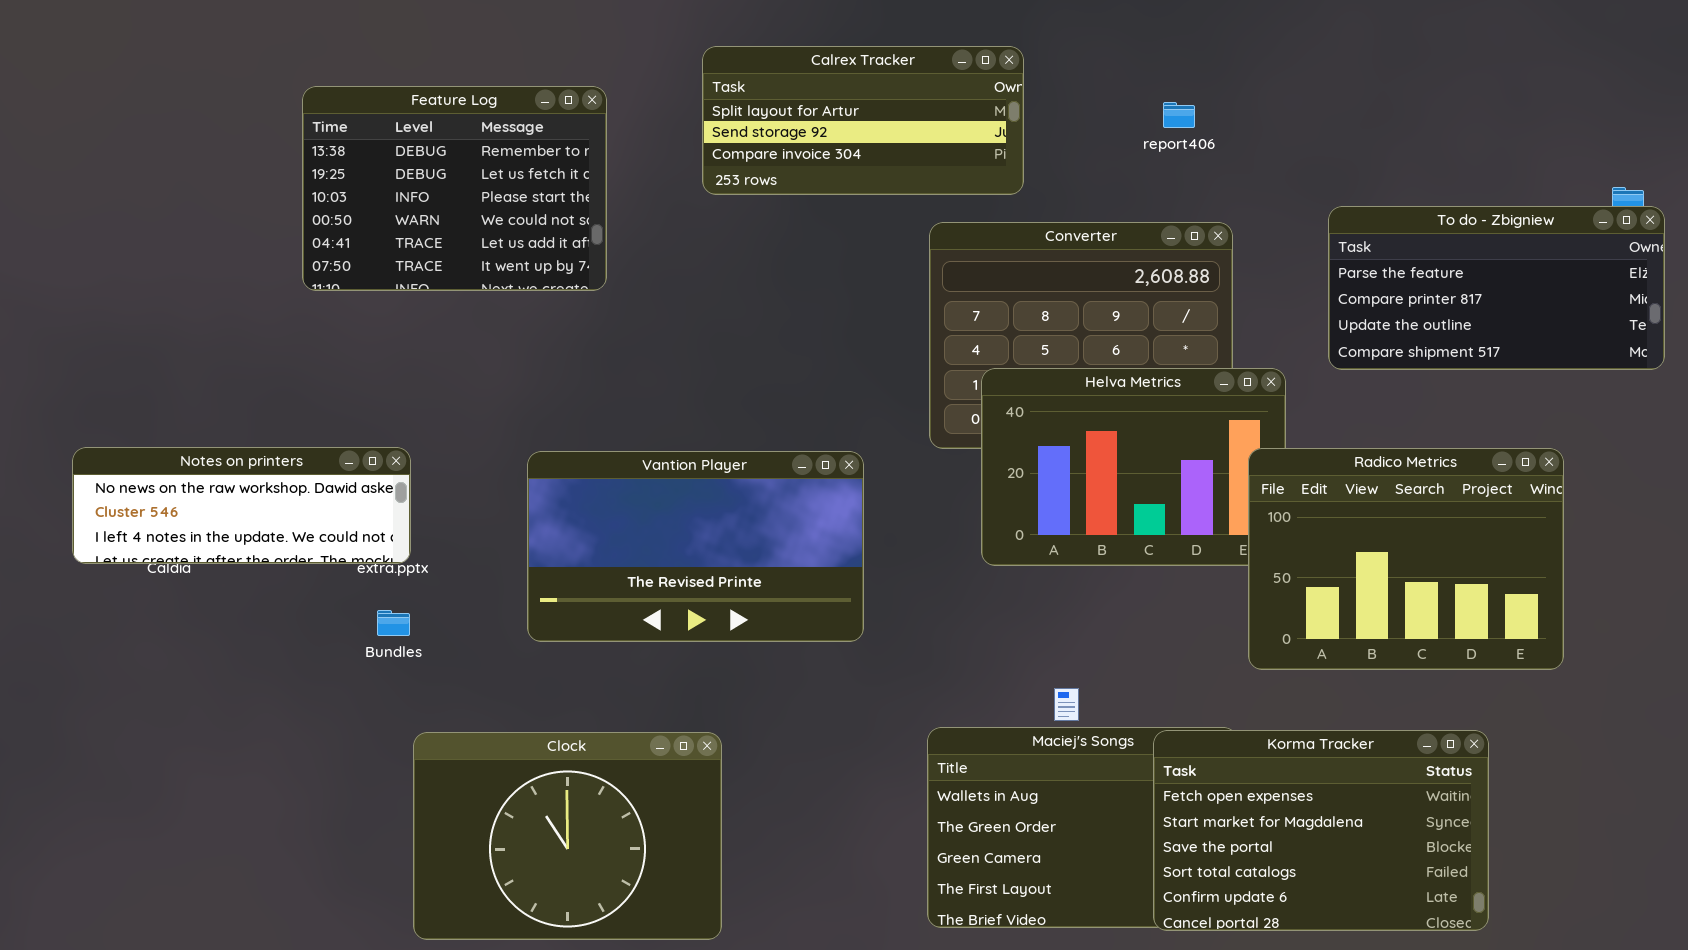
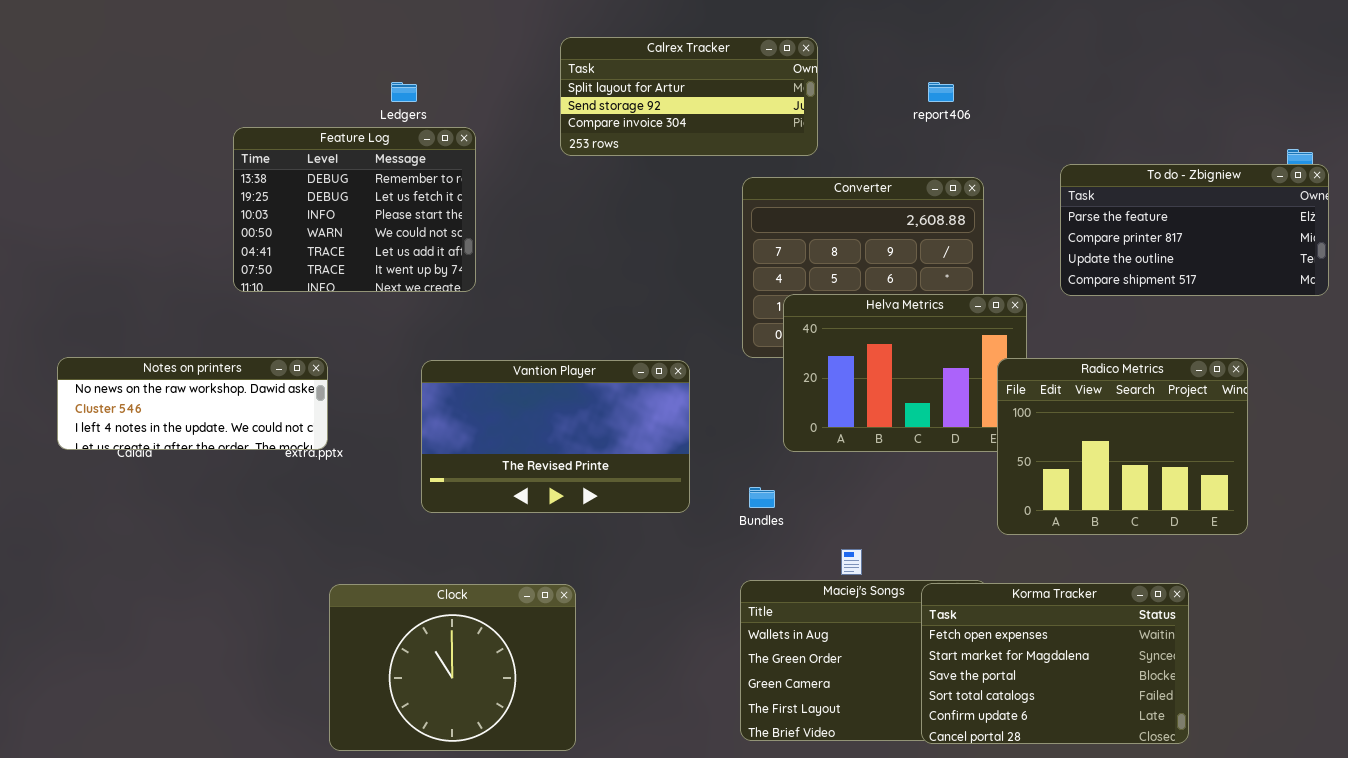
Feature Log: [302,86,607,291] -> [233,127,476,292], moved
Bundles: [377,610,410,636] -> [749,487,775,508], moved

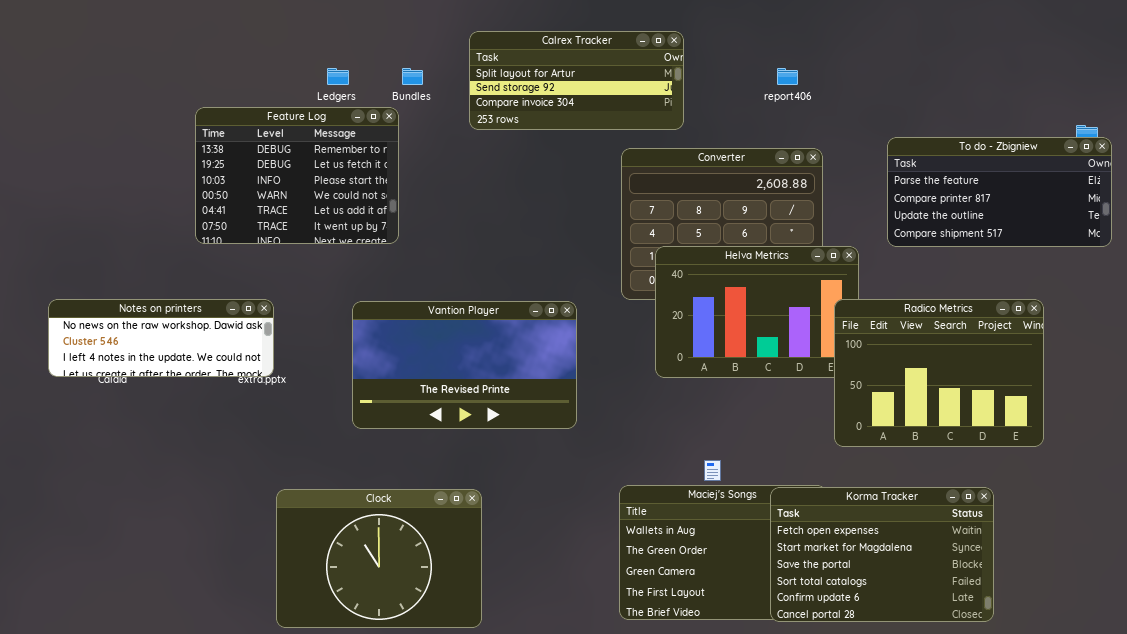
Bundles: [749,487,775,508] -> [402,68,423,85], moved

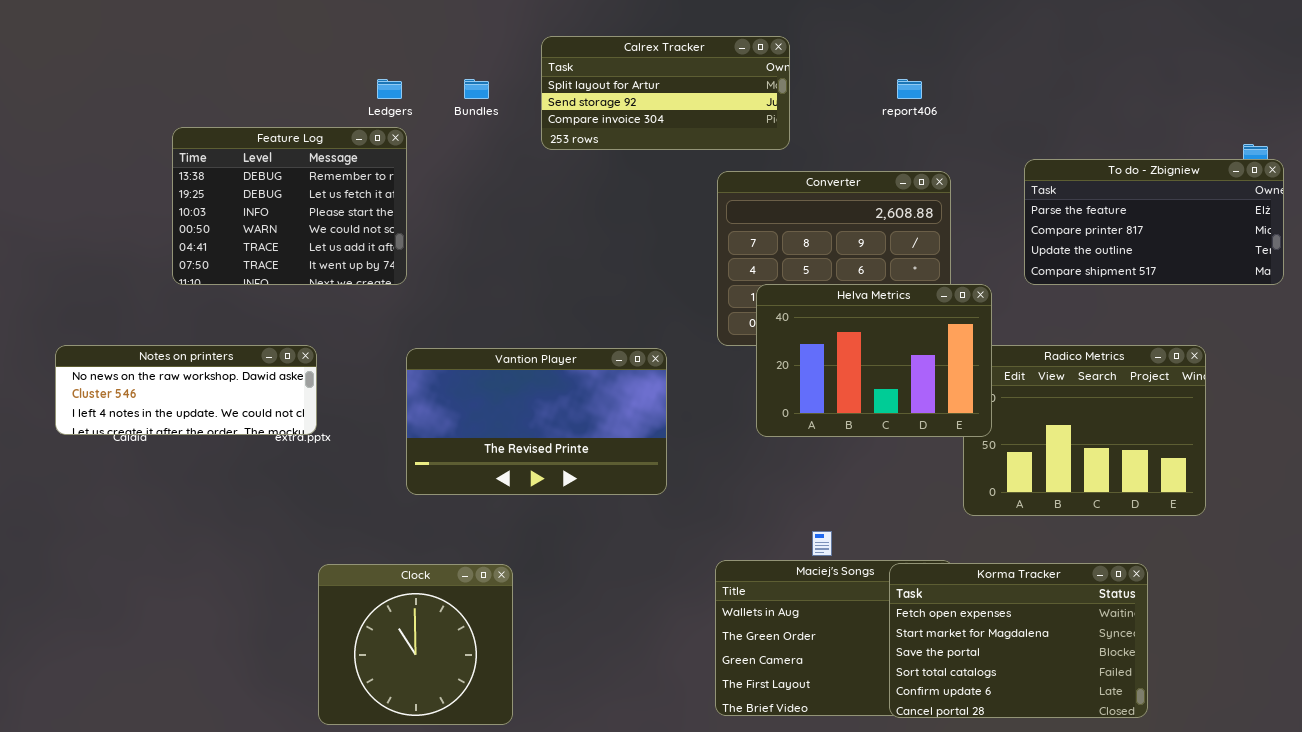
Feature Log: [195,107,399,244] -> [172,127,407,285], moved
Helva Metrics: [655,246,859,378] -> [756,284,992,437], raised
Clock: [276,489,482,628] -> [318,564,513,725], resized

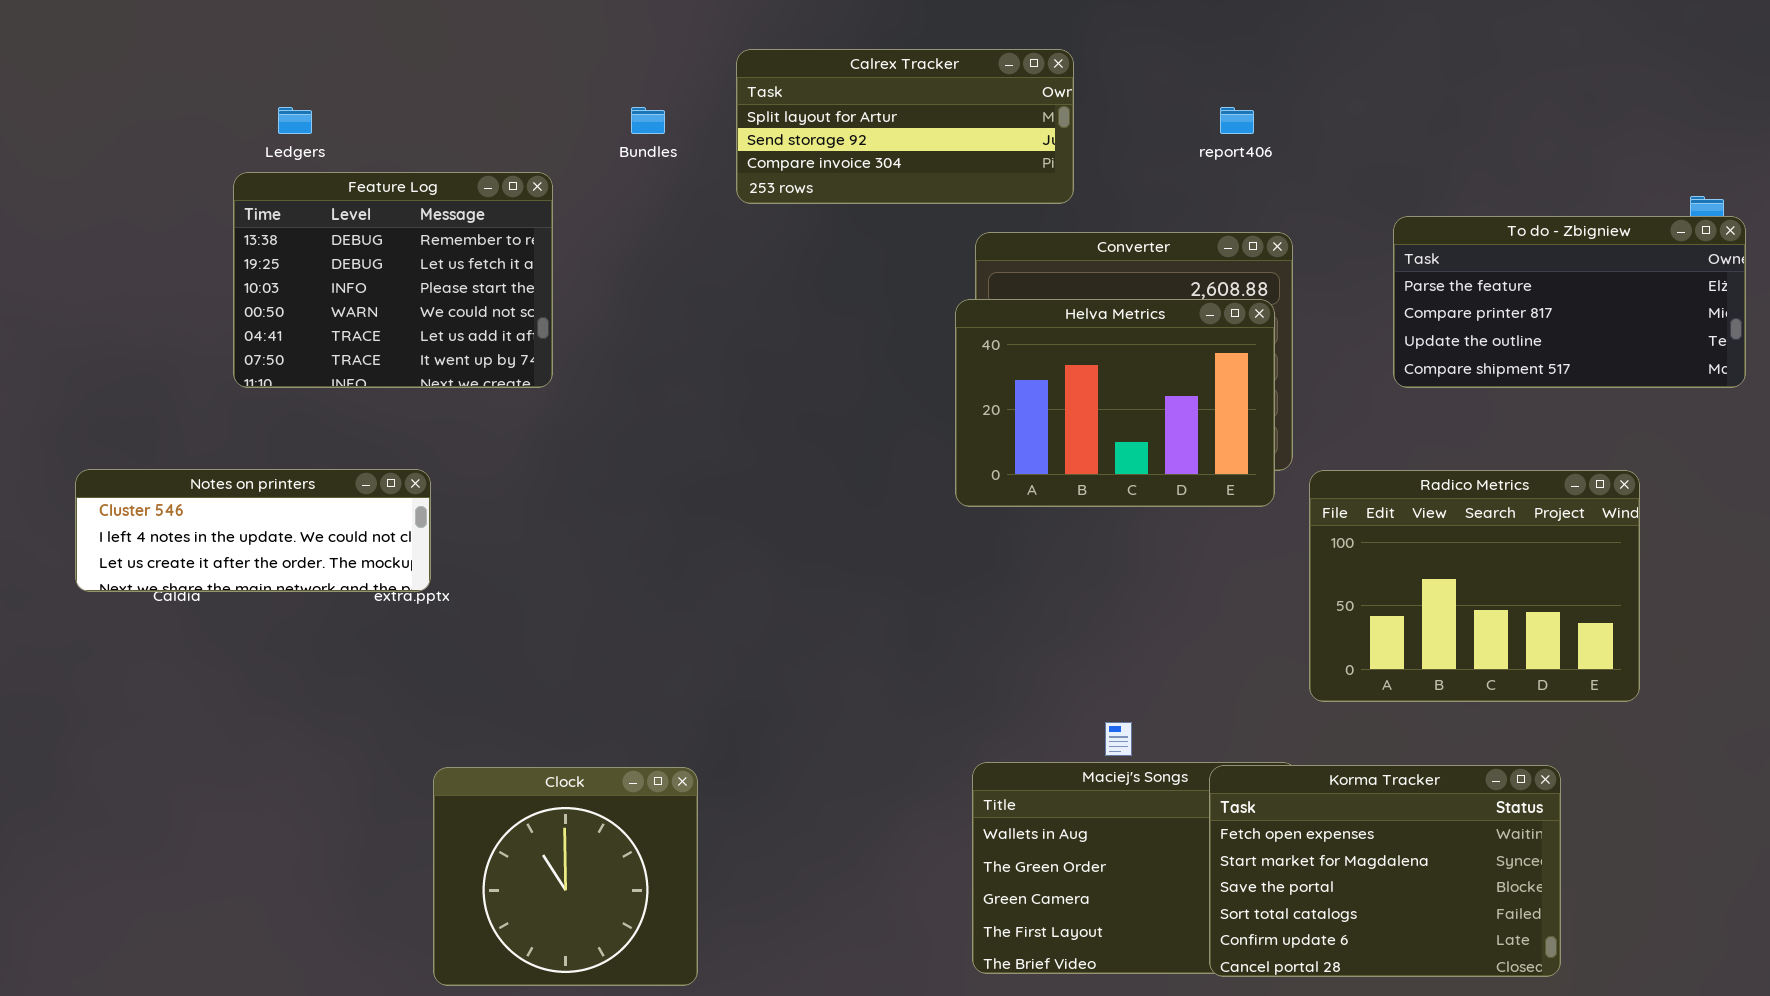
Ledgers: [377,79,402,99] -> [278,107,312,134], moved
Helva Metrics: [756,284,992,437] -> [955,299,1275,507], moved
Notes on printers: [55,345,317,435] -> [75,469,431,592], scrolled down 1 row
Vantion Player: [406,348,667,495] -> none, closed

